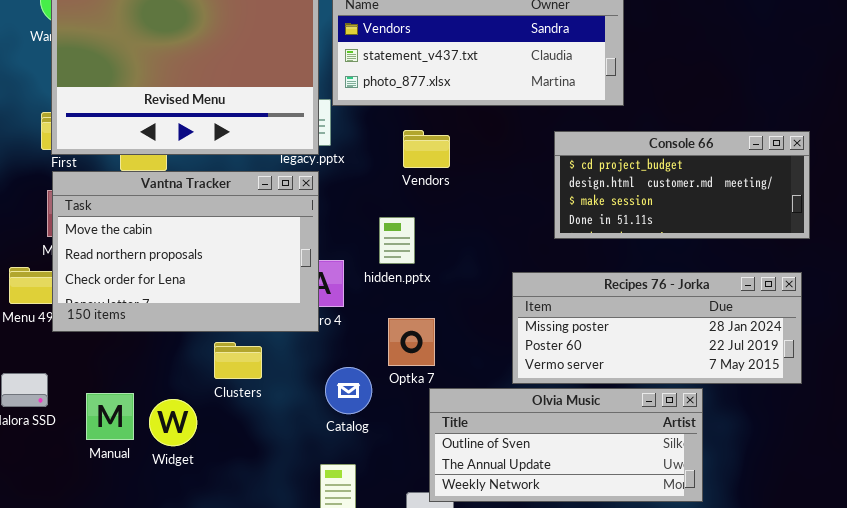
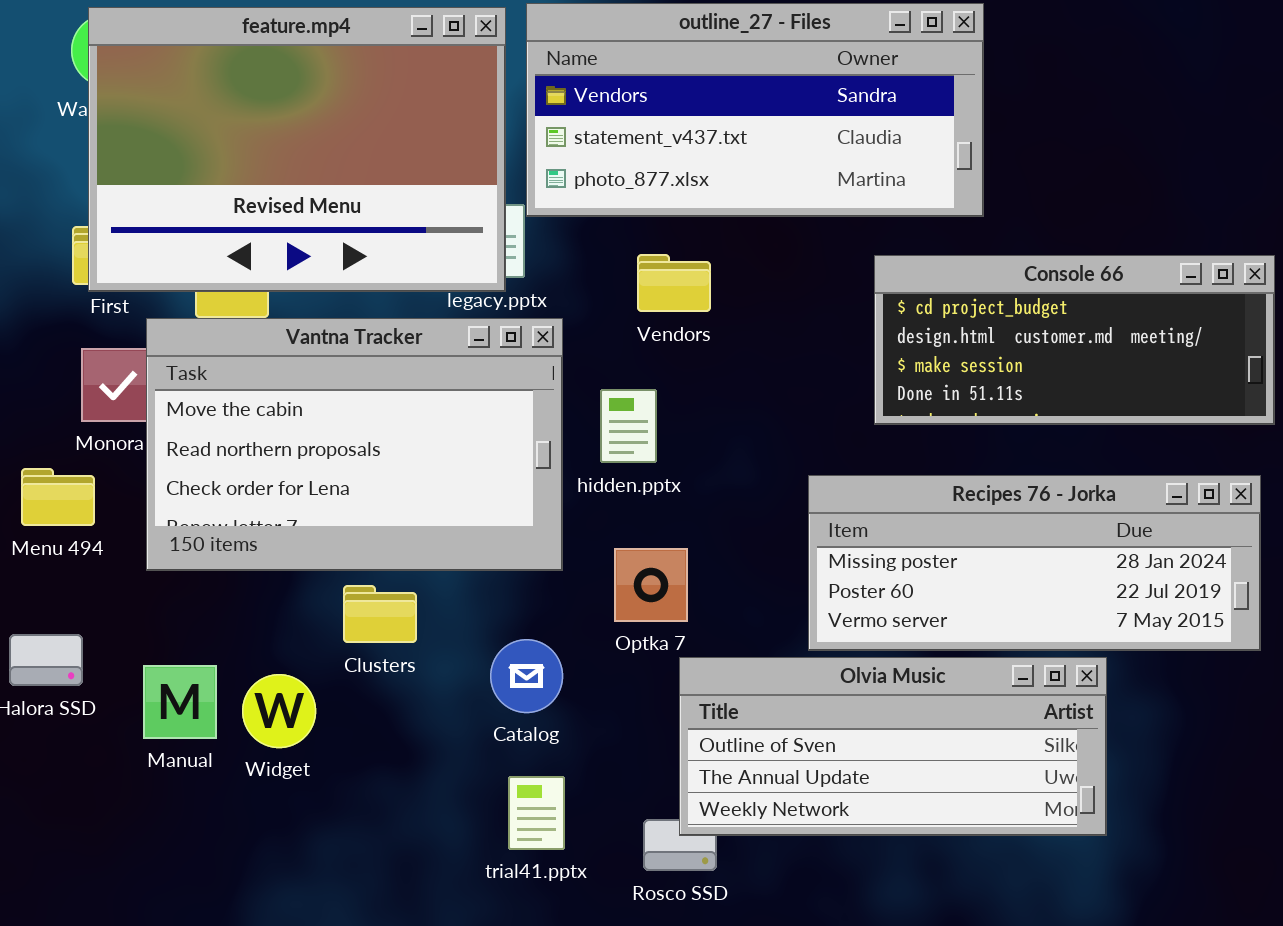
Vantna Tracker: [52,171,319,332] -> [146,318,563,571], moved
Catalog: [325,367,372,414] -> [490,639,563,713], moved

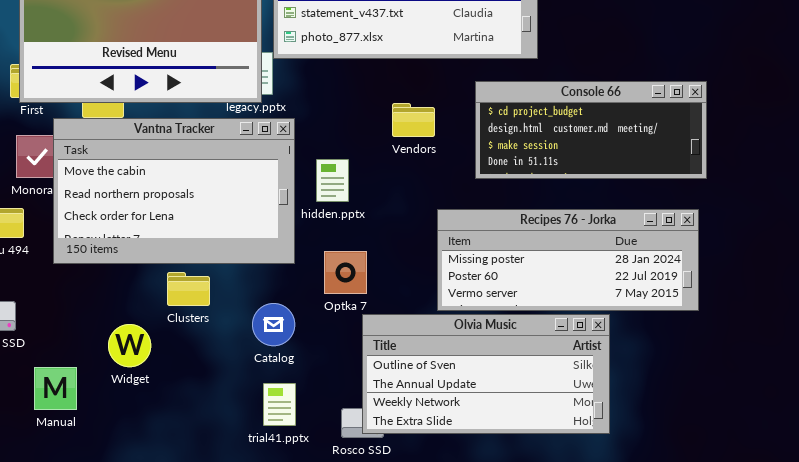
Vendors: [637,254,711,312] -> [392,103,435,137], moved
Olvia Music: [679,657,1107,836] -> [362,314,610,434], resized
Manual: [143,665,217,739] -> [34,367,77,410], moved

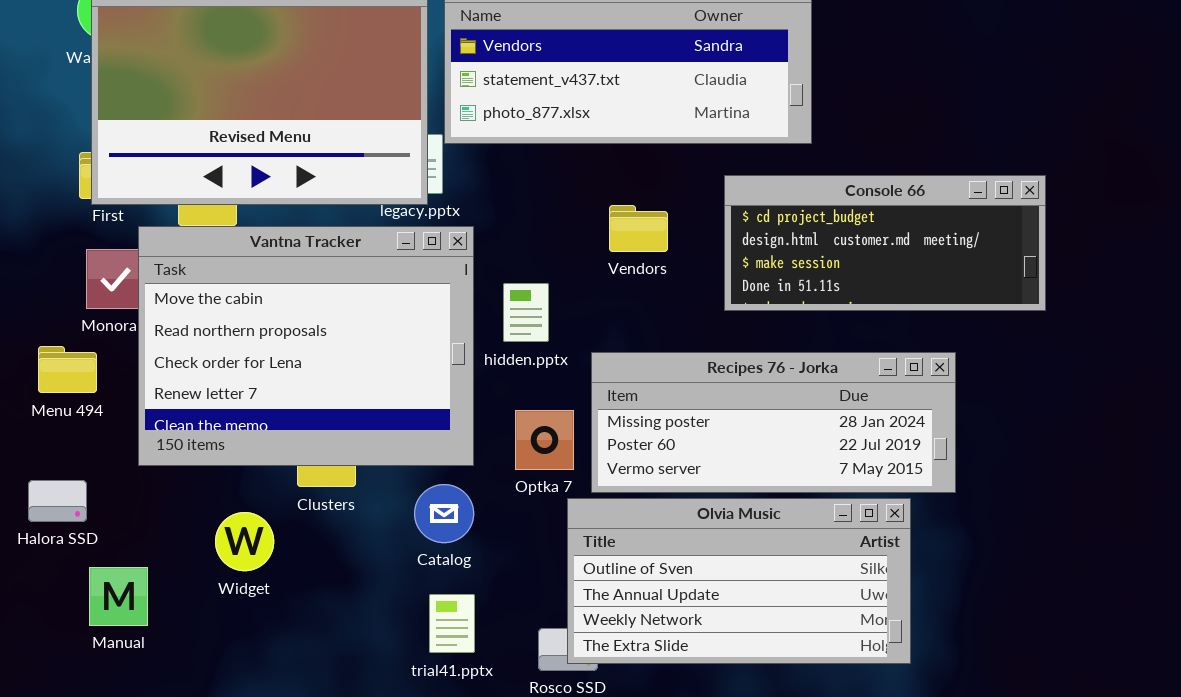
Vantna Tracker: [53,118,295,264] -> [138,226,474,466], resized
Recipes 76 - Jorka: [437,209,699,311] -> [591,352,956,493], moved
Manual: [34,367,77,410] -> [89,567,148,626], moved

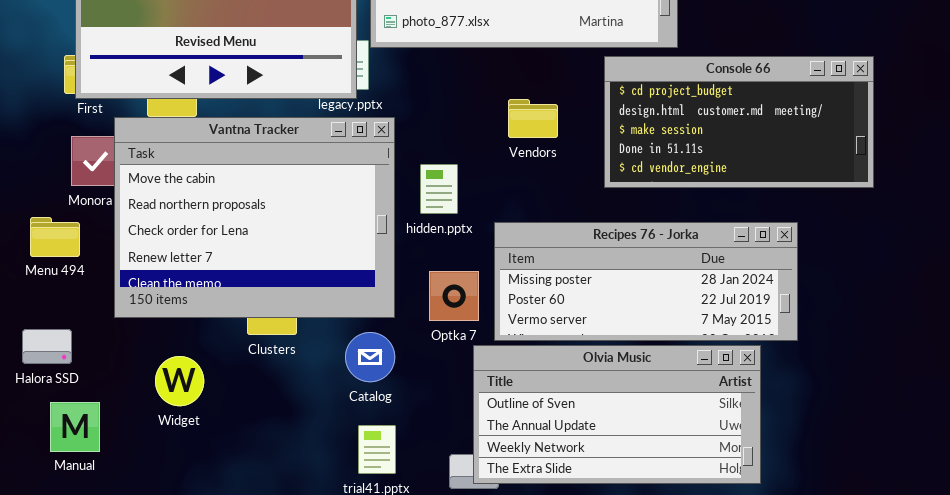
Console 66: [724,175,1046,311] -> [604,56,874,188], resized
Widget: [215,512,274,571] -> [155,356,204,406], moved
Manual: [89,567,148,626] -> [50,402,100,452], moved

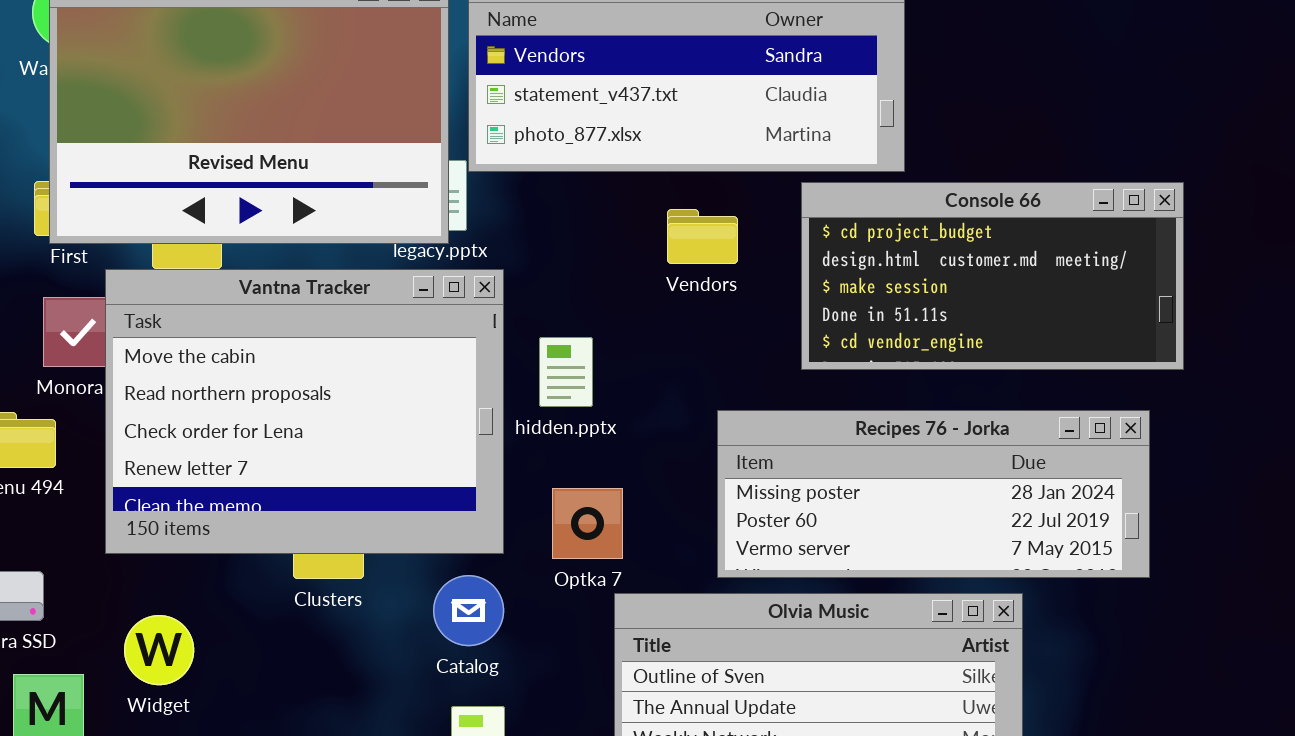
Vendors: [508,99,558,138] -> [667,209,738,264], moved
Recipes 76 - Jorka: [494,222,798,341] -> [717,410,1150,578], moved
Widget: [155,356,204,406] -> [124,615,194,685], moved

